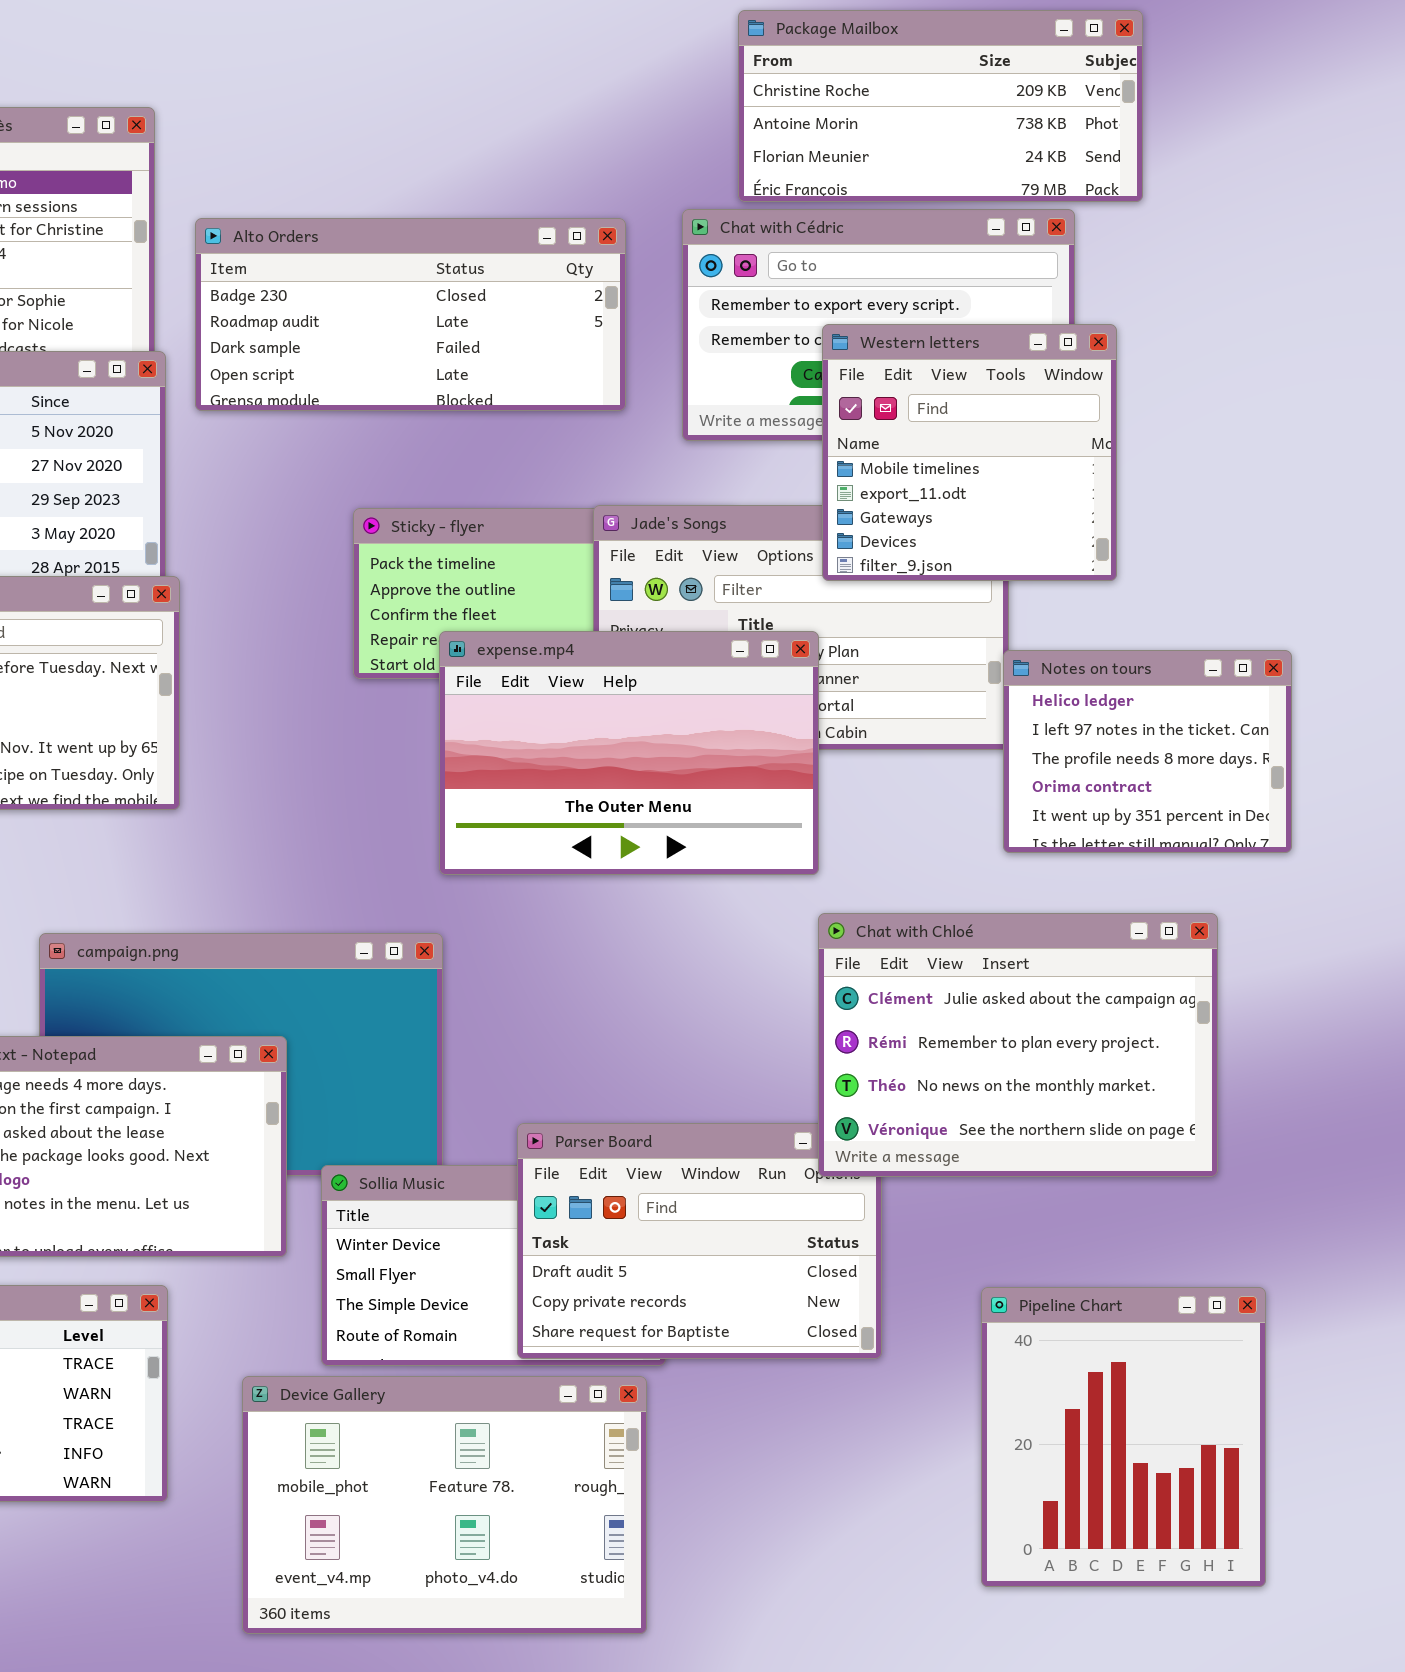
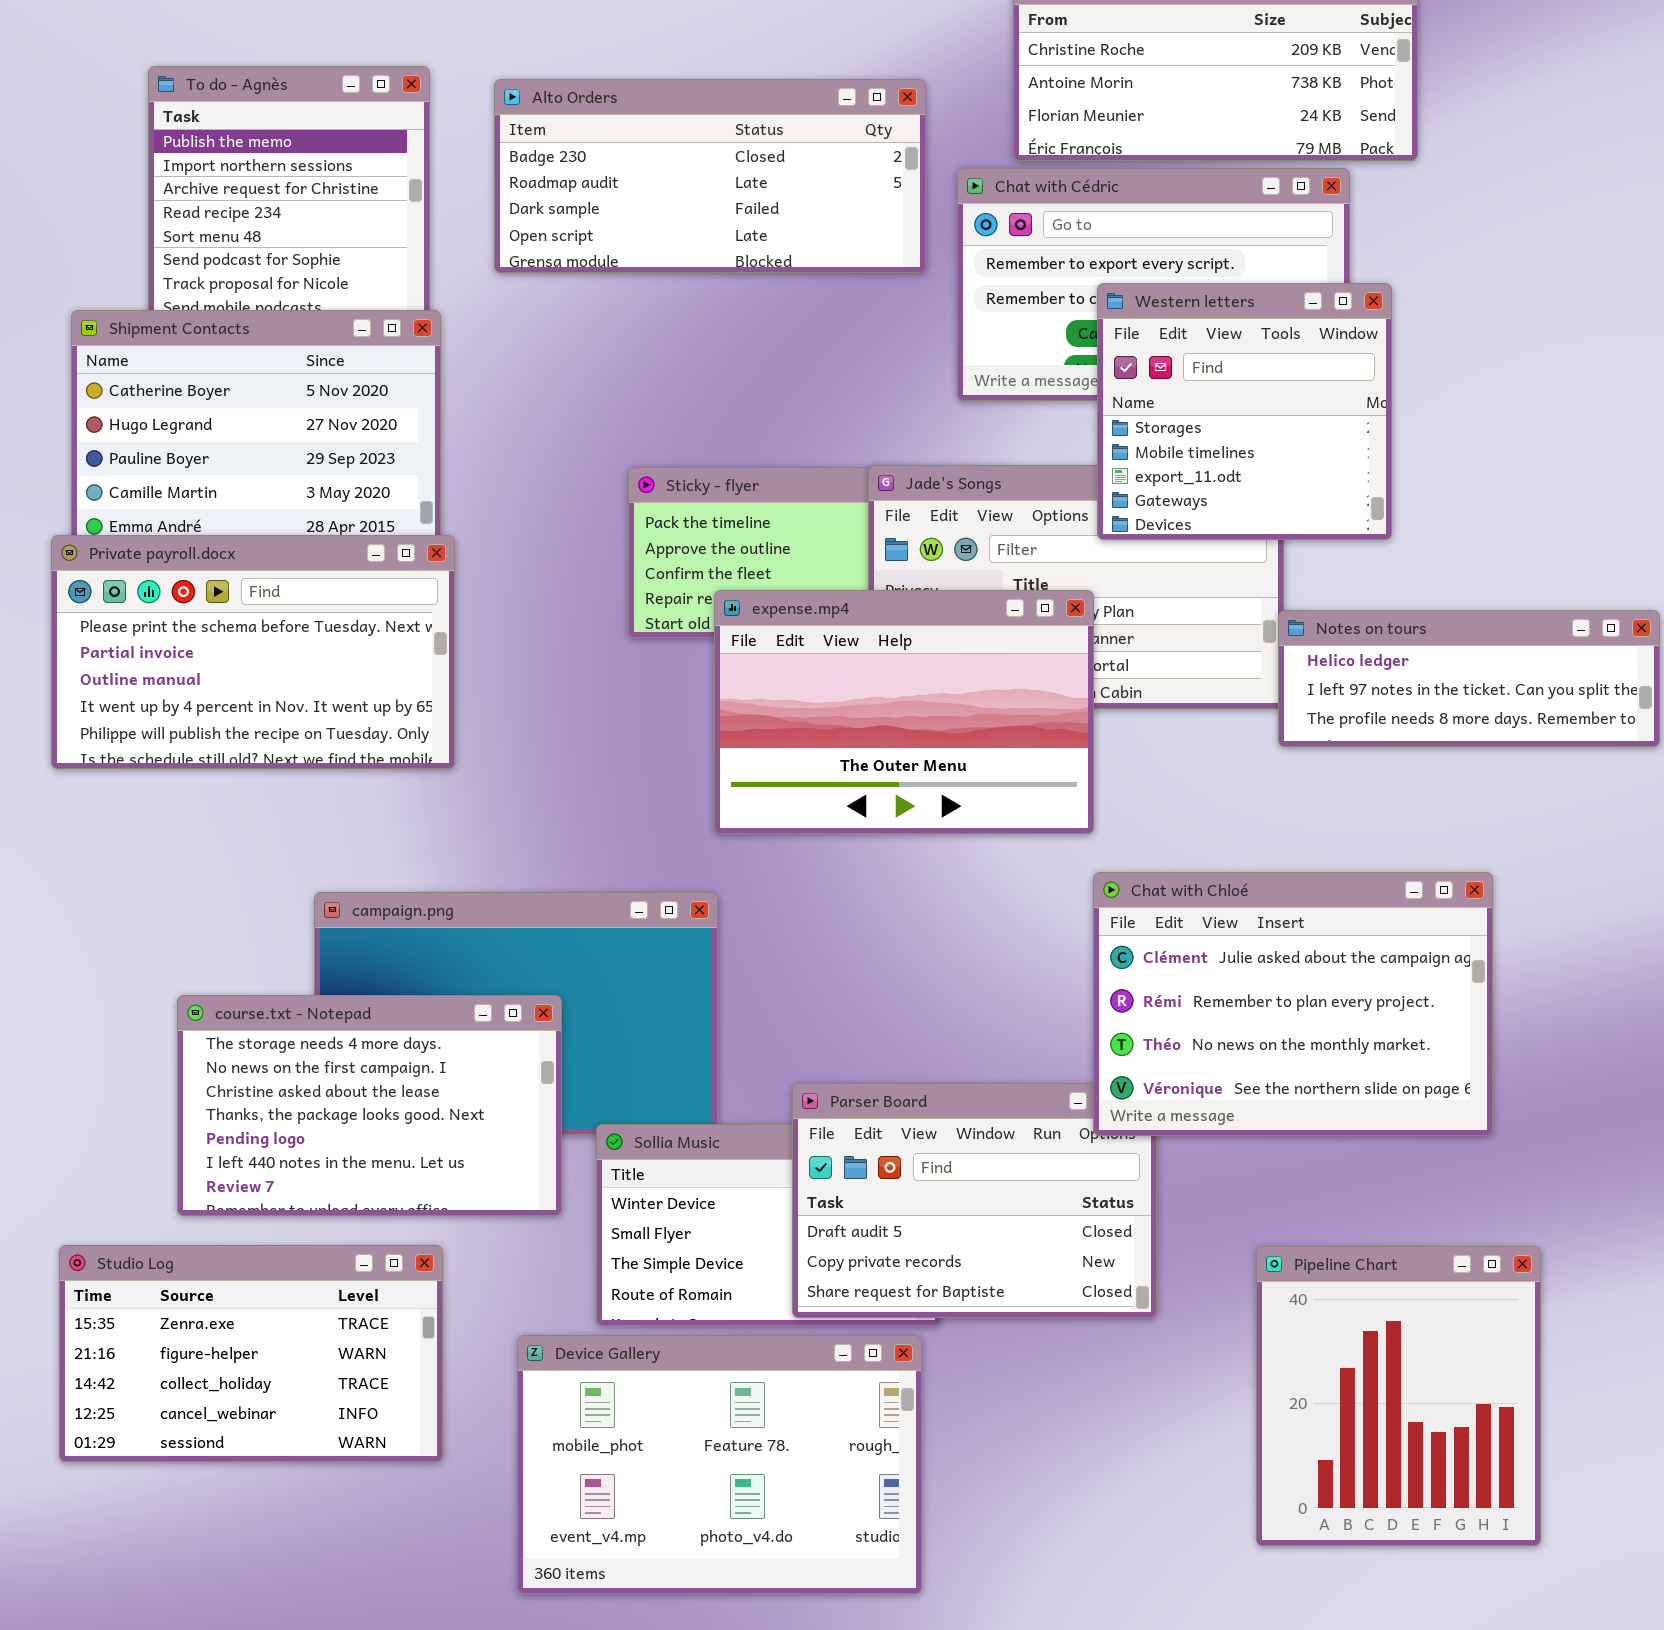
Alto Orders: [195,218,626,411] -> [494,79,926,273], moved
Western letters: [822,324,1117,581] -> [1097,283,1392,540], scrolled up 1 row
Notes on tours: [1003,650,1292,853] -> [1278,610,1660,747], resized

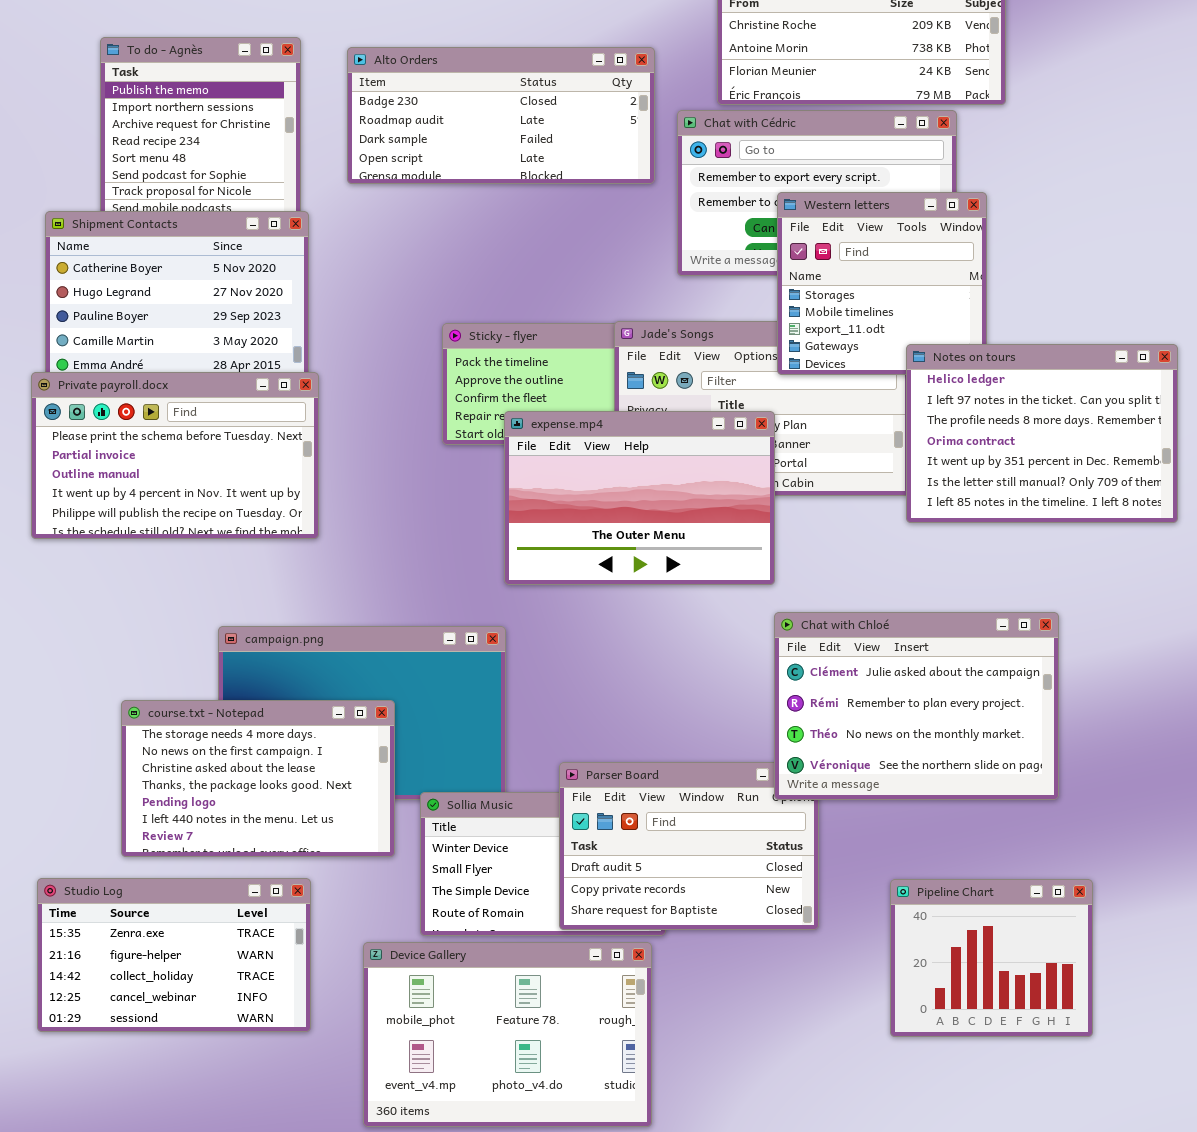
Notes on tours: [1278,610,1660,747] -> [906,344,1178,523], resized
Pipeline Chart: [1256,1246,1541,1546] -> [890,879,1093,1037], resized

